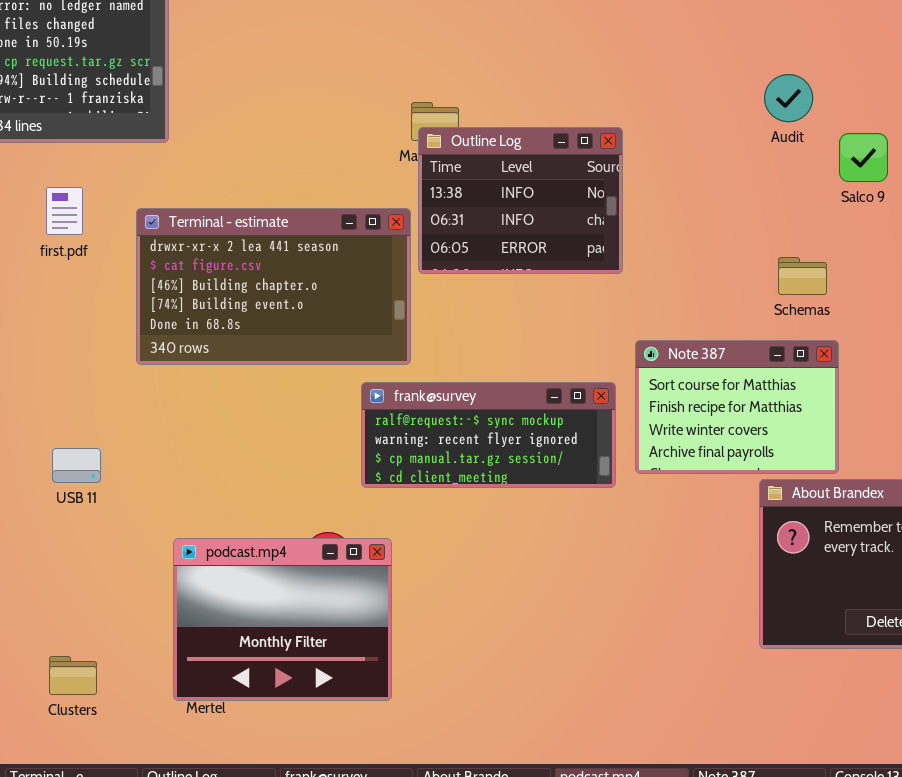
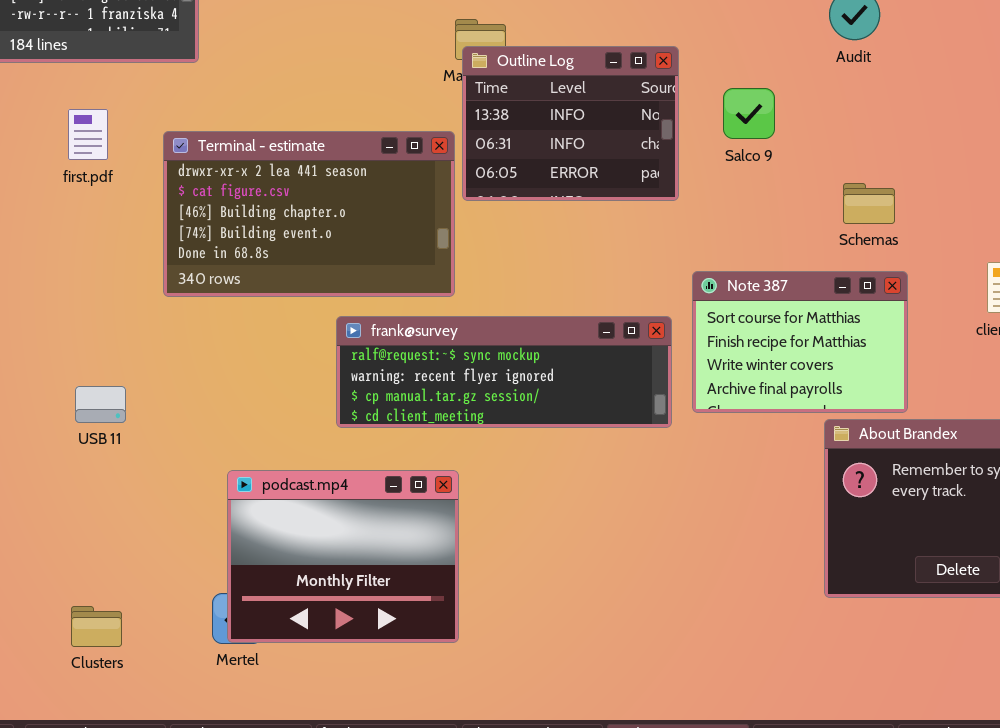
Salco 9: [839,133,888,182] -> [723,88,775,139], moved
frank@survey: [361,382,616,488] -> [336,316,672,428], resized
podcast.mp4: [173,538,392,701] -> [227,470,459,643], moved

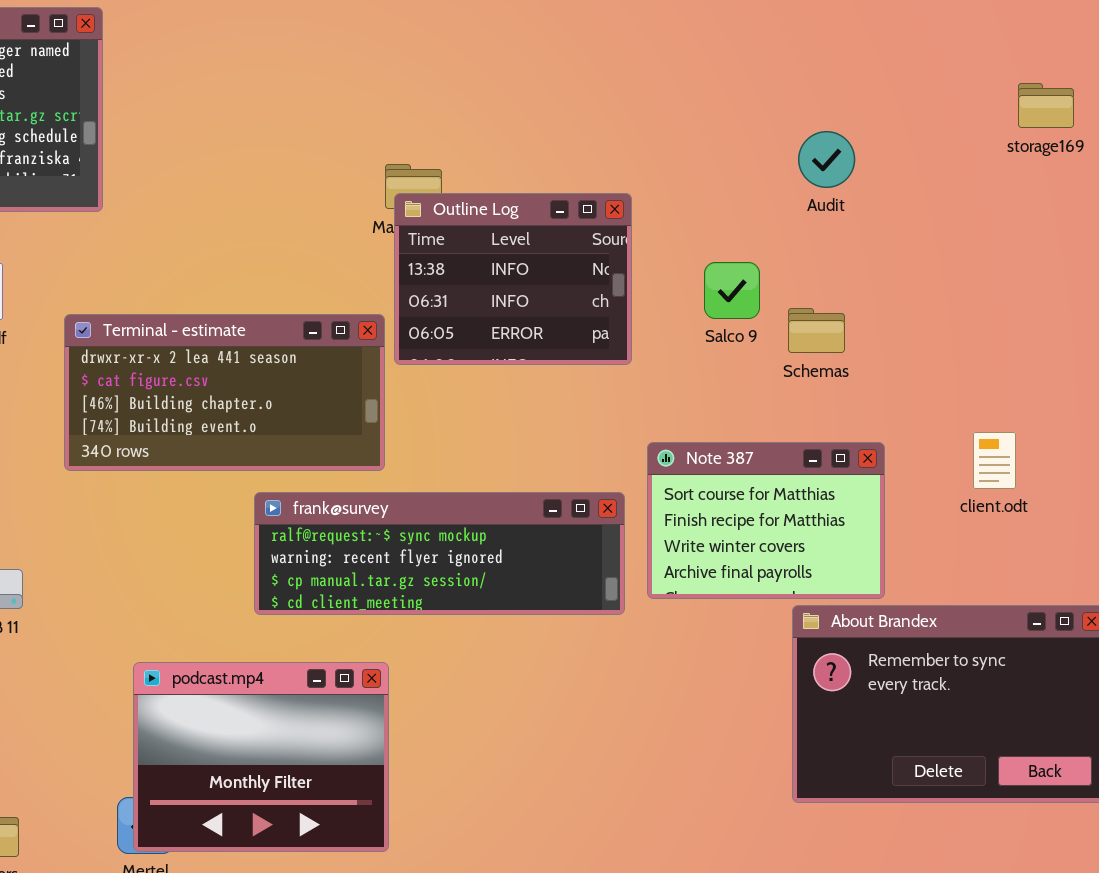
Salco 9: [723,88,775,139] -> [704,262,760,319], moved
Terminal - estimate: [163,131,455,297] -> [64,314,385,471], resized
Schemas: [843,183,895,224] -> [788,308,845,353], moved

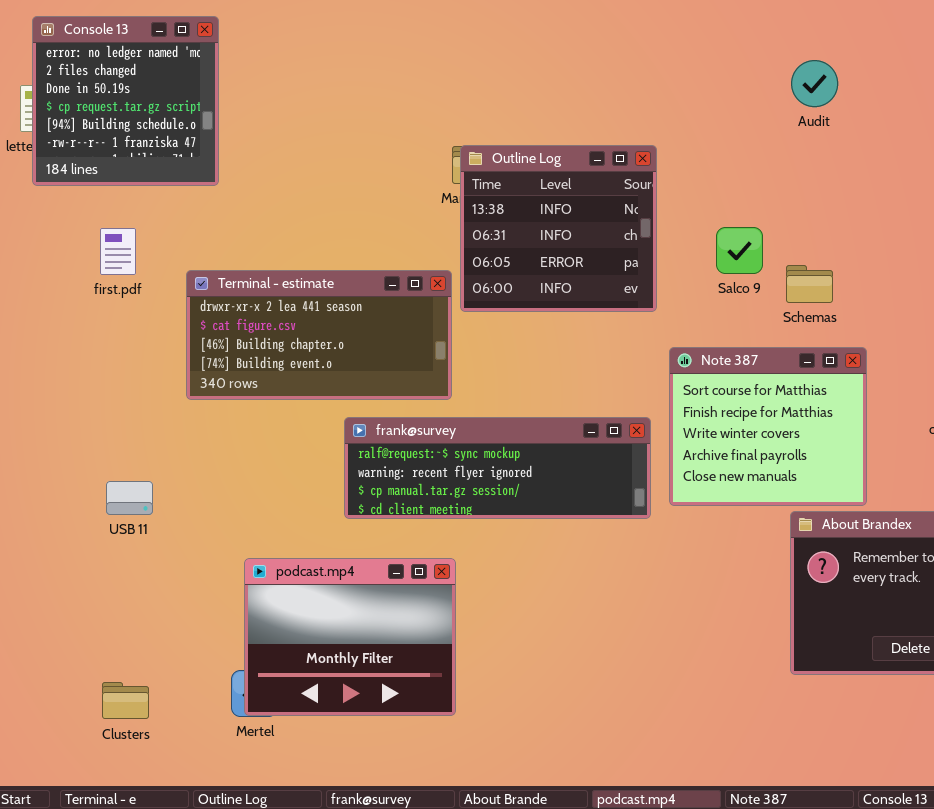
Audit: [798,131,855,188] -> [791,60,838,107], moved
Outline Log: [394,193,632,365] -> [460,145,657,312], resized
Note 387: [647,442,885,599] -> [669,347,867,506], resized

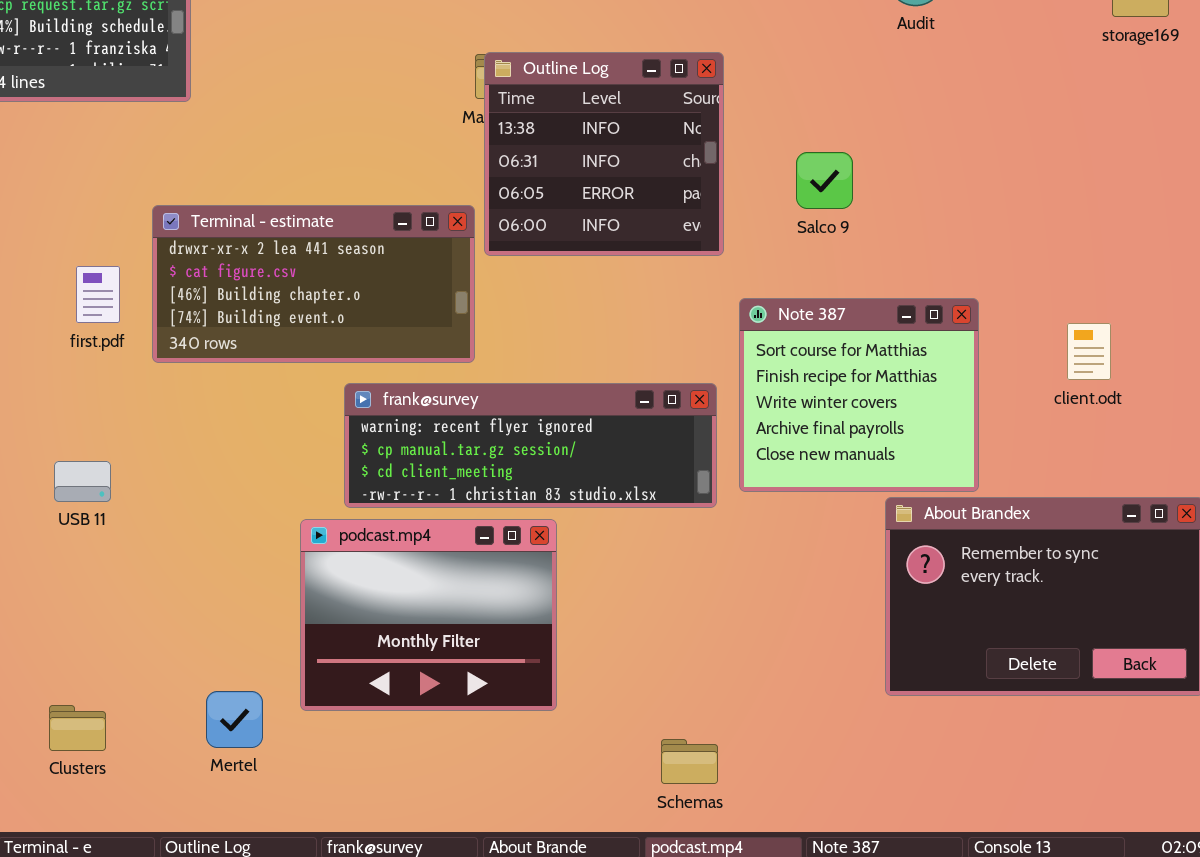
first.pdf: [100,228,136,275] -> [76,266,120,323], moved
Schemas: [786,265,833,303] -> [661,739,718,784], moved
frank@survey: [344,417,651,519] -> [344,383,717,508], scrolled down 1 row
podcast.mp4: [244,558,456,716] -> [300,519,557,711], moved

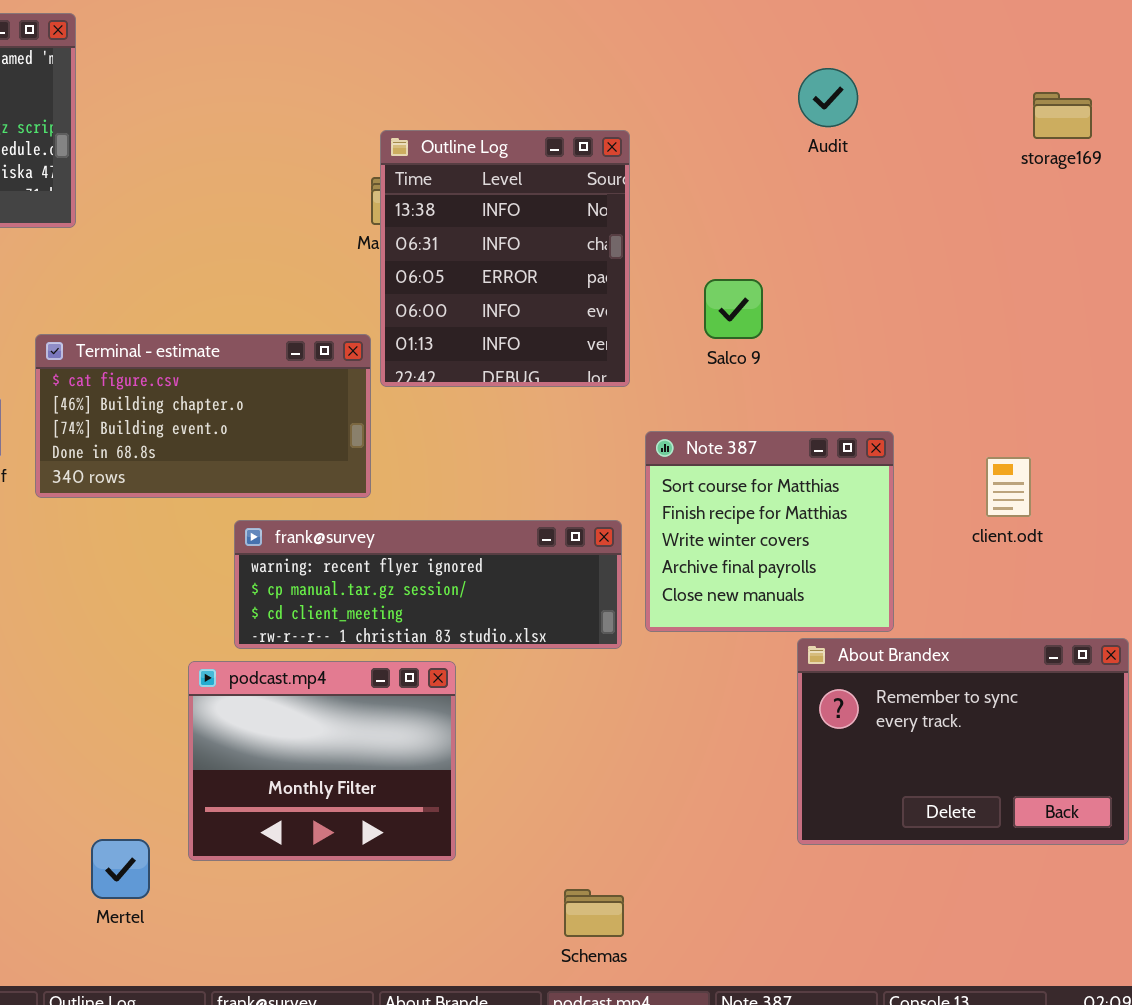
Outline Log: [484,52,724,256] -> [380,130,630,387], resized
Terminal - estimate: [152,205,475,363] -> [35,334,371,498], scrolled down 1 row

